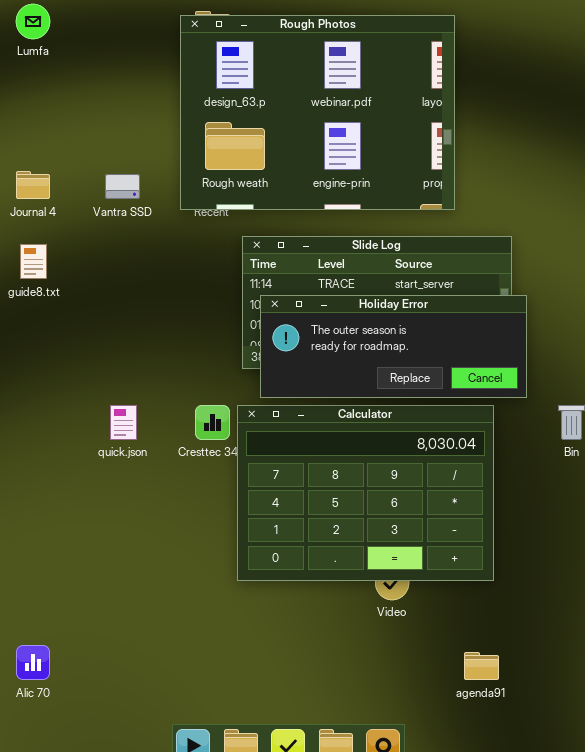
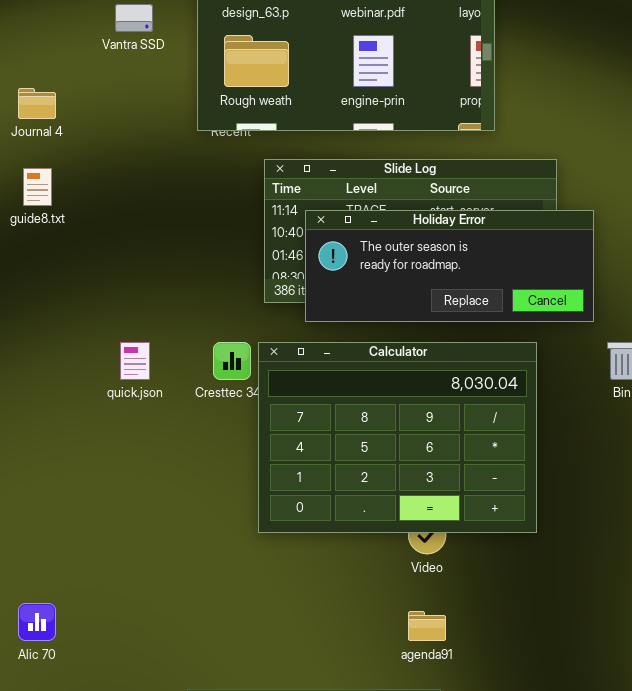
Vantra SSD: [105,174,140,199] -> [115,4,153,32], moved
Holiday Error: [260,295,527,398] -> [305,210,594,322], moved
agenda91: [464,652,499,680] -> [408,611,446,641], moved

